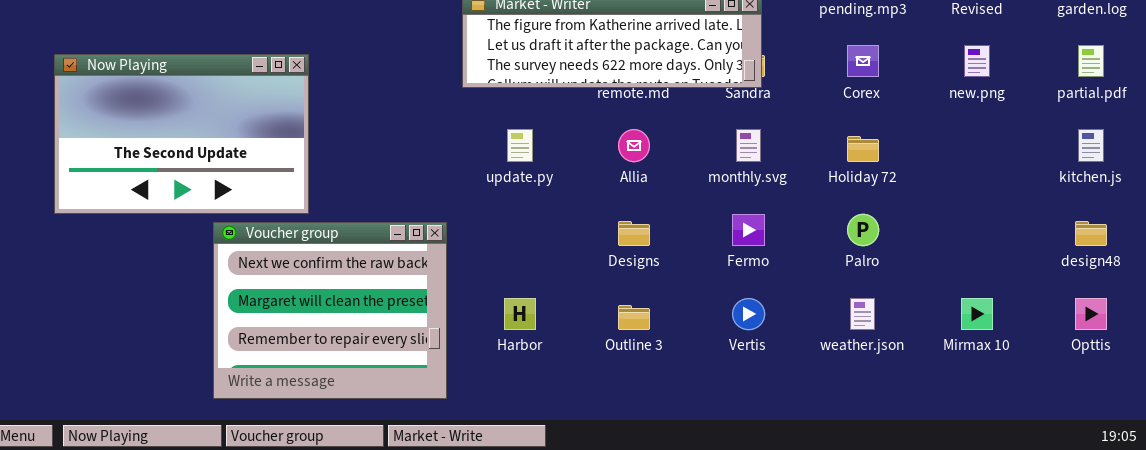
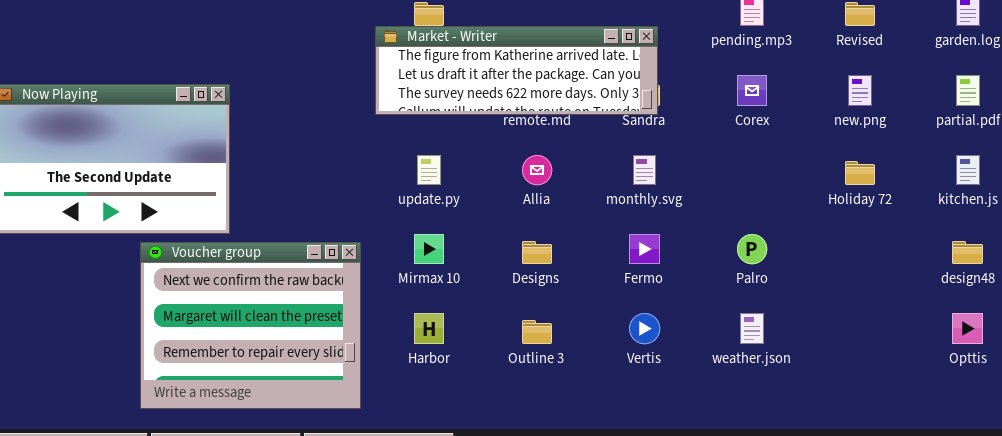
Holiday 72: [847,136,879,162] -> [845,161,875,185], moved
Mirmax 10: [961,298,993,330] -> [414,234,444,264], moved

